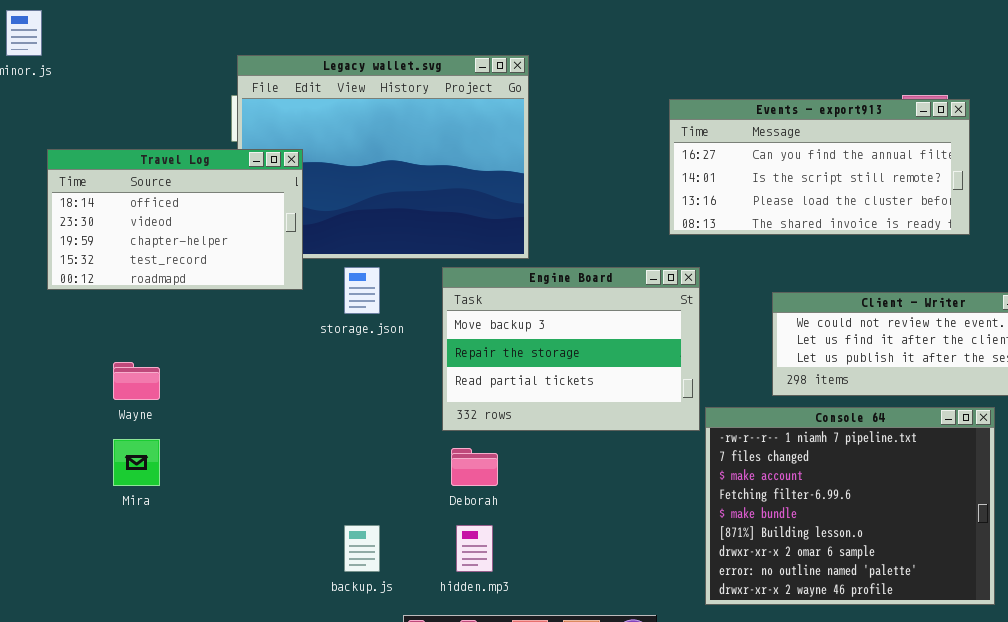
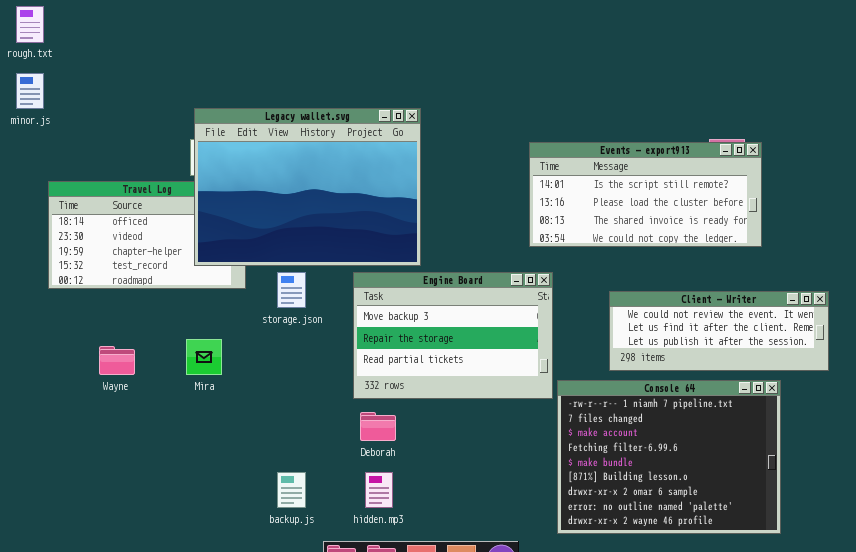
Legacy wallet.svg: [237,55,529,259] -> [194,108,421,266], raised
Events - export913: [669,99,970,235] -> [529,142,762,247], scrolled down 1 row
Mira: [113,439,160,486] -> [186,339,222,375], moved

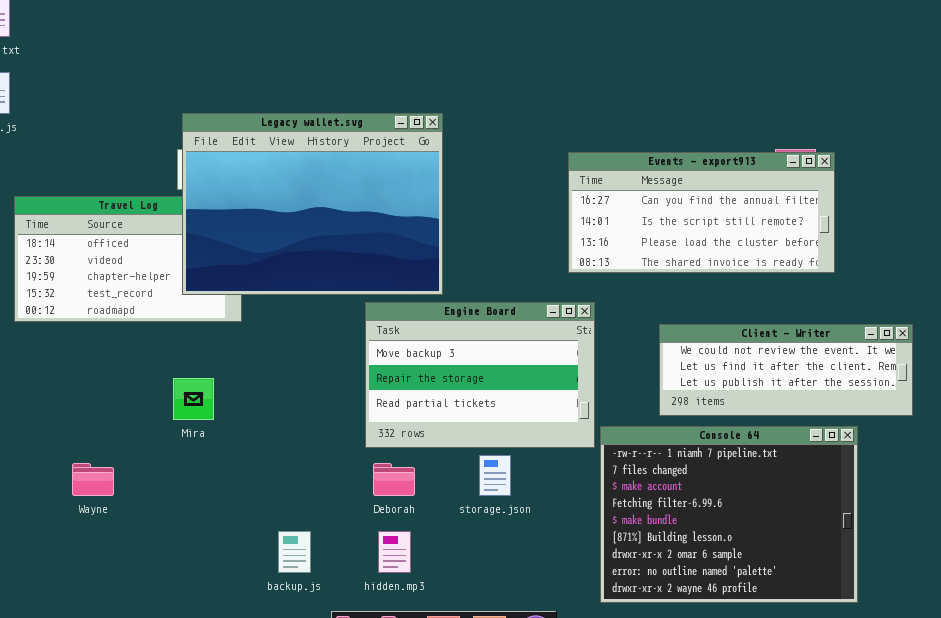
Events - export913: [529,142,762,247] -> [568,152,835,273], scrolled up 1 row
storage.json: [277,272,306,308] -> [479,455,511,496], moved
Wayne: [99,346,135,375] -> [72,463,114,496], moved

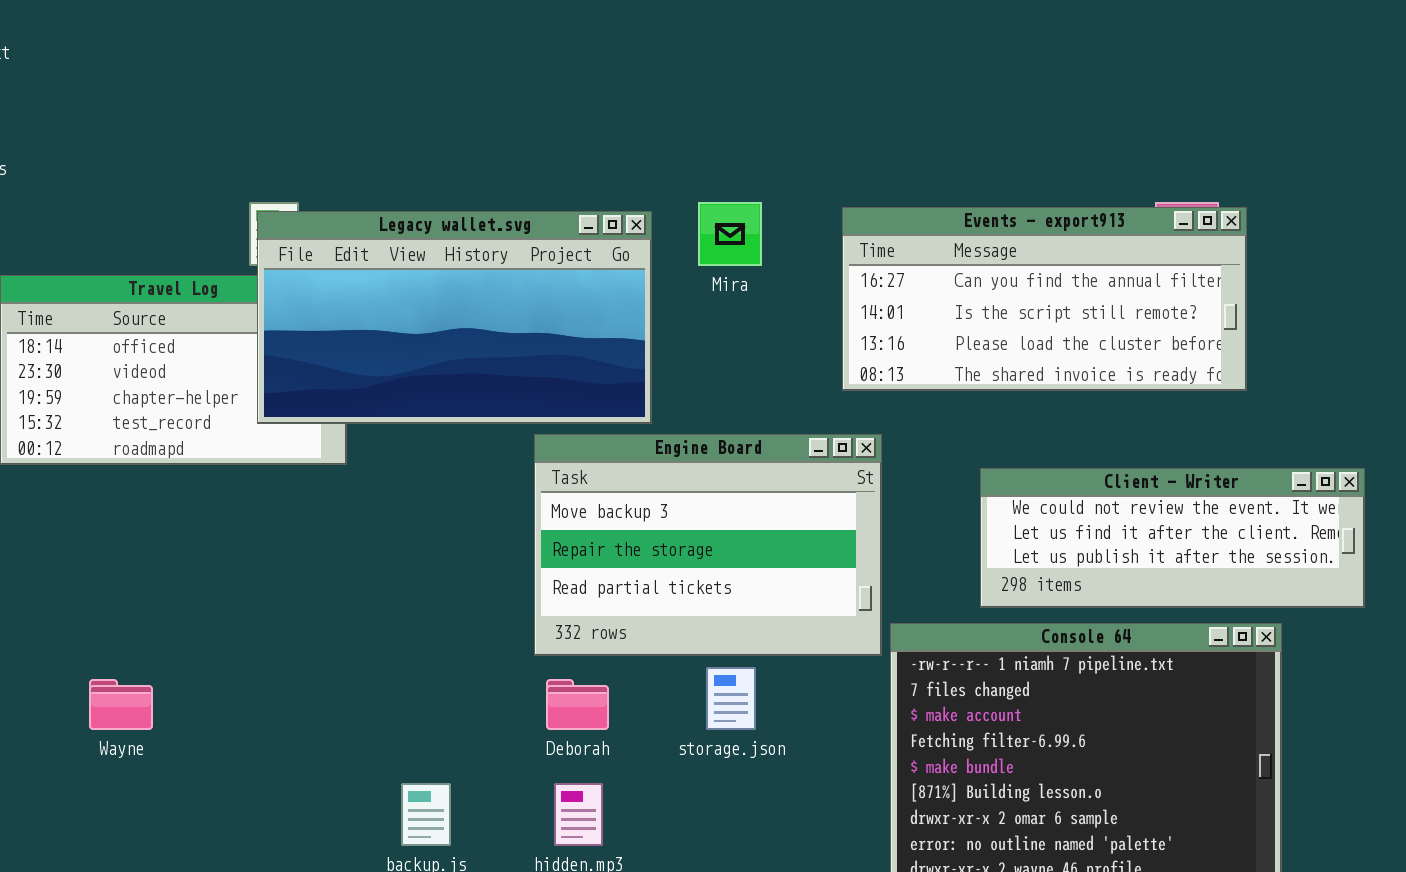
Legacy wallet.svg: [182,113,443,295] -> [257,211,652,424], resized
Mira: [173,378,214,420] -> [698,202,762,266], moved

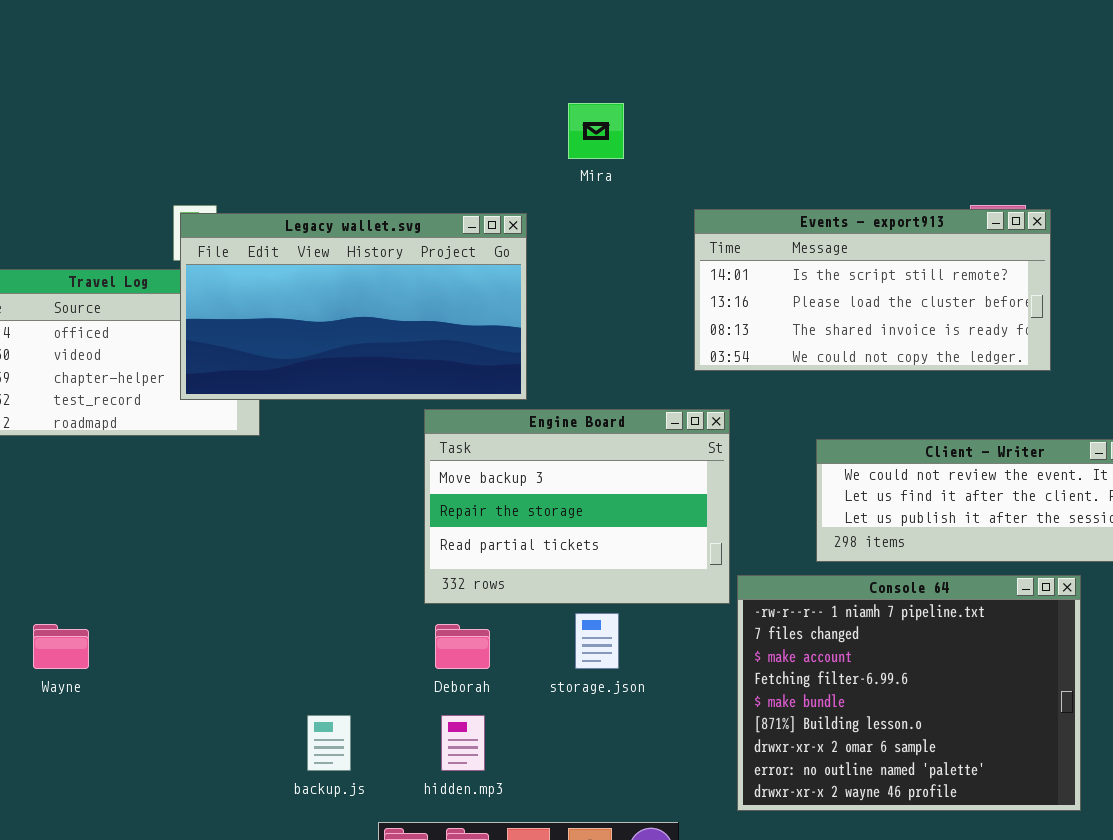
Mira: [698,202,762,266] -> [568,103,624,159], moved
Events - export913: [842,207,1247,391] -> [694,209,1051,371], scrolled down 1 row

